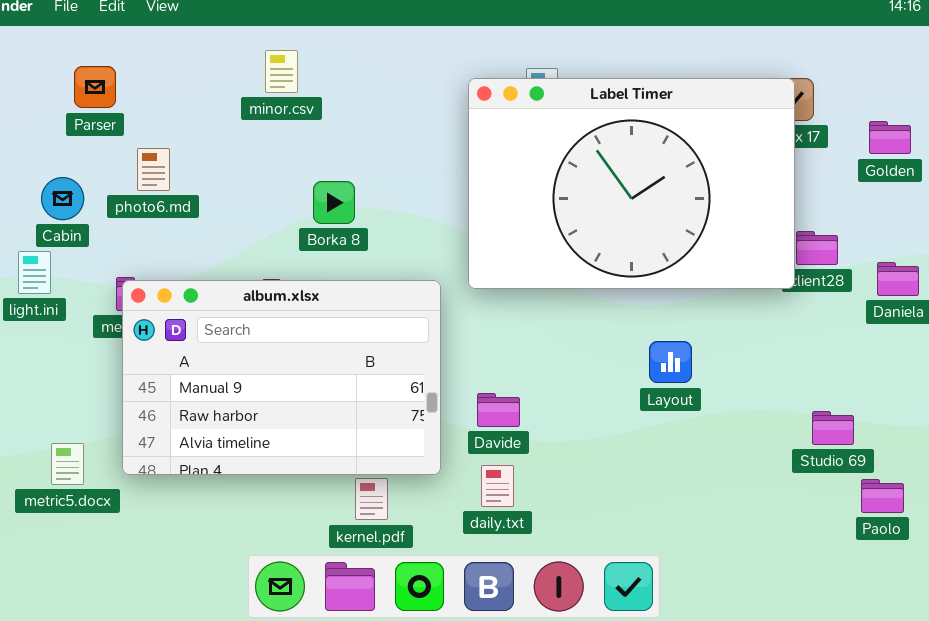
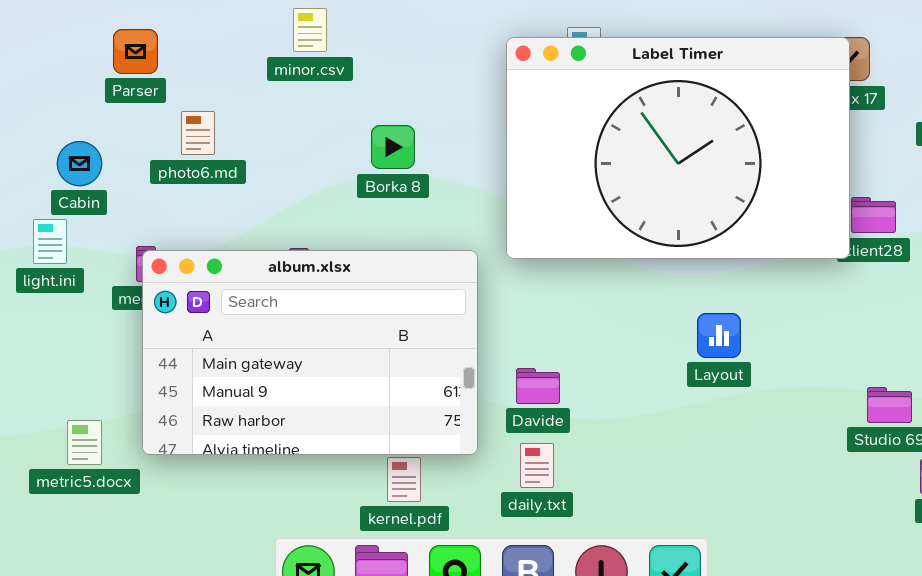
Parser: [74,66,116,108] -> [113,29,158,74], moved
photo6.md: [137,148,170,191] -> [181,111,215,155], moved
Borka 8: [313,181,355,224] -> [371,125,415,169], moved
album.xlsx: [122,280,441,475] -> [142,250,478,455], scrolled up 1 row

